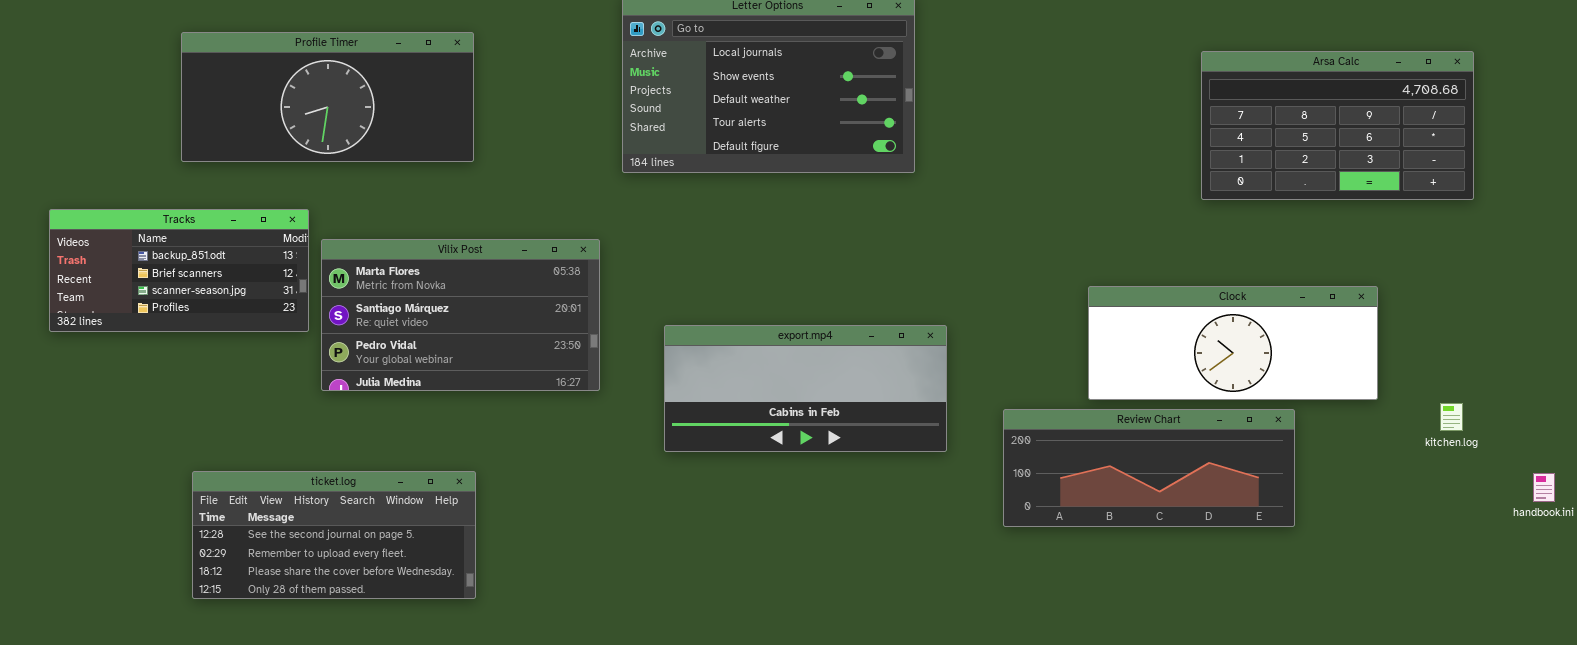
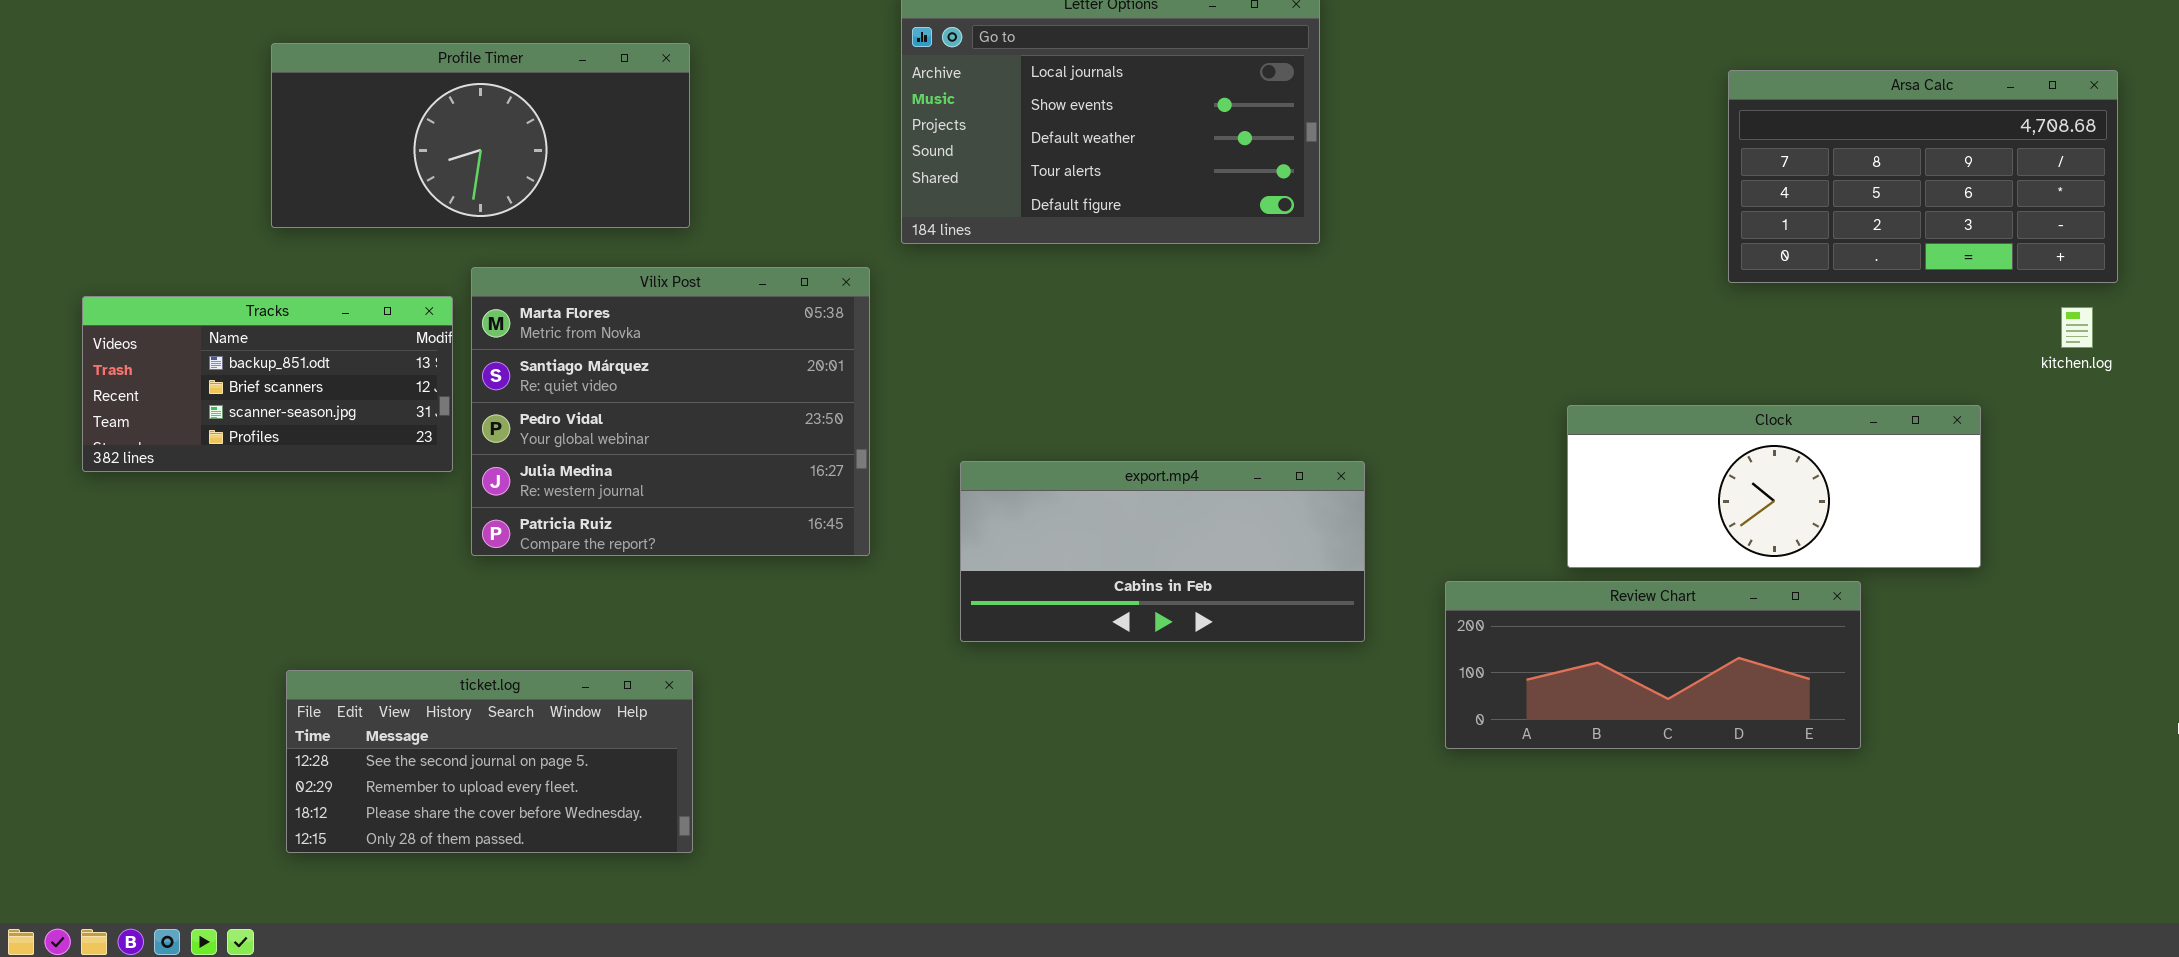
Vilix Post: [321,239,600,391] -> [471,267,870,556], resized
kitchen.log: [1440,403,1463,431] -> [2061,307,2093,348], moved

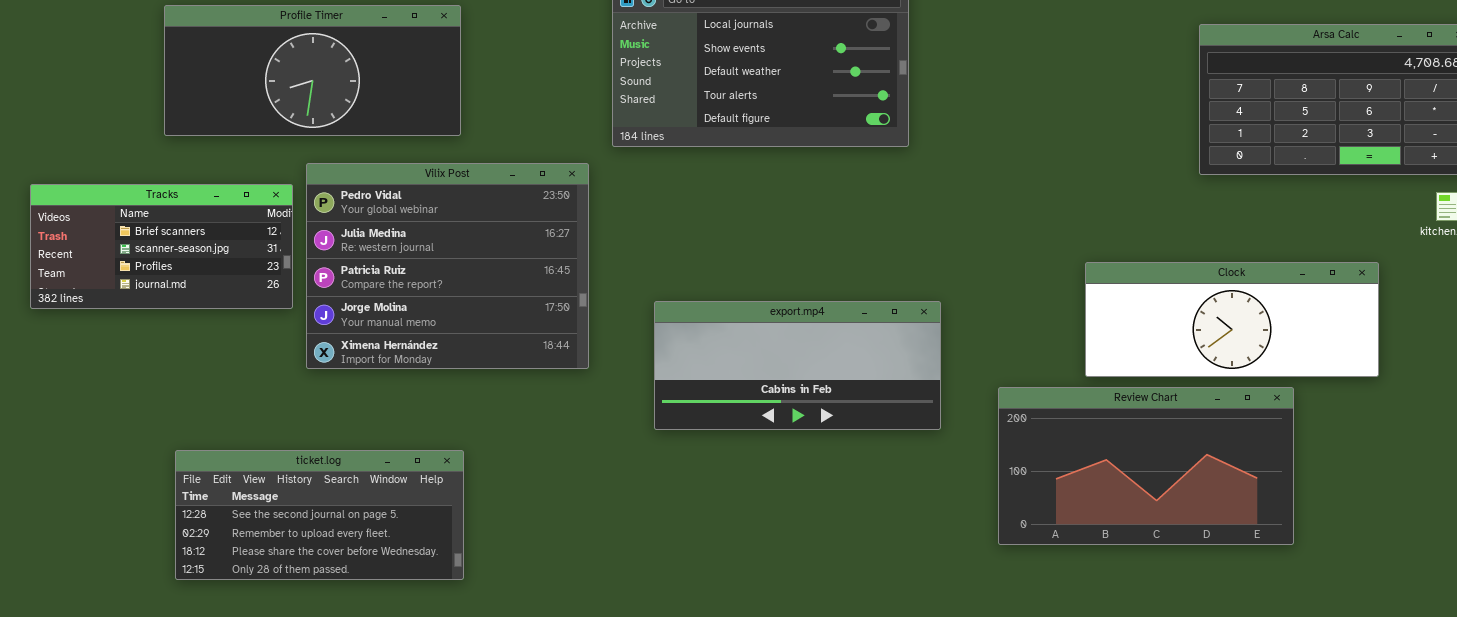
Vilix Post: [471,267,870,556] -> [306,163,589,369], scrolled down 2 rows
Tracks: [82,296,453,472] -> [30,184,293,309], scrolled down 1 row
Review Chart: [1445,581,1861,749] -> [998,387,1294,545], resized

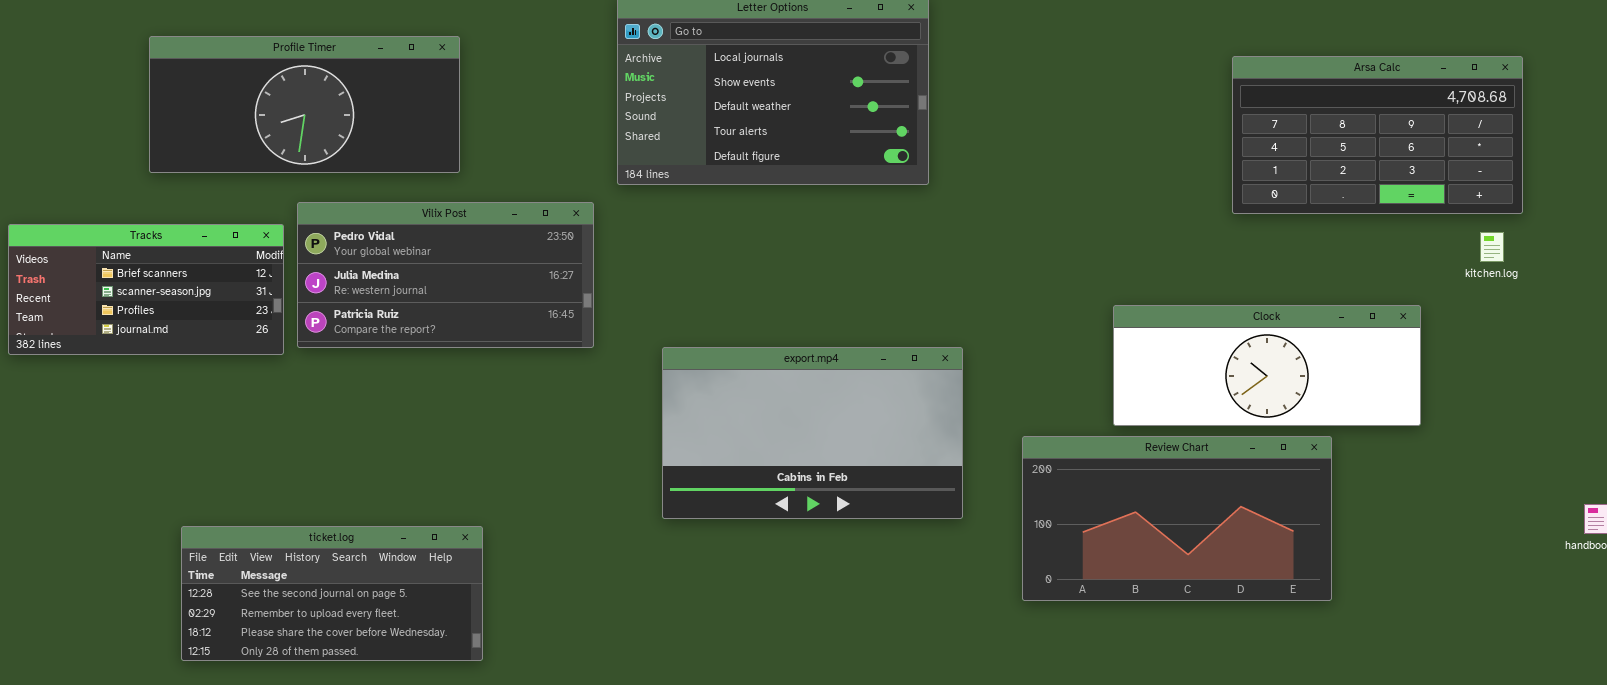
Vilix Post: [306,163,589,369] -> [297,202,594,348], resized
export.mp4: [654,301,941,430] -> [662,347,963,519], resized
ticket.log: [175,450,464,580] -> [181,526,483,661], moved

